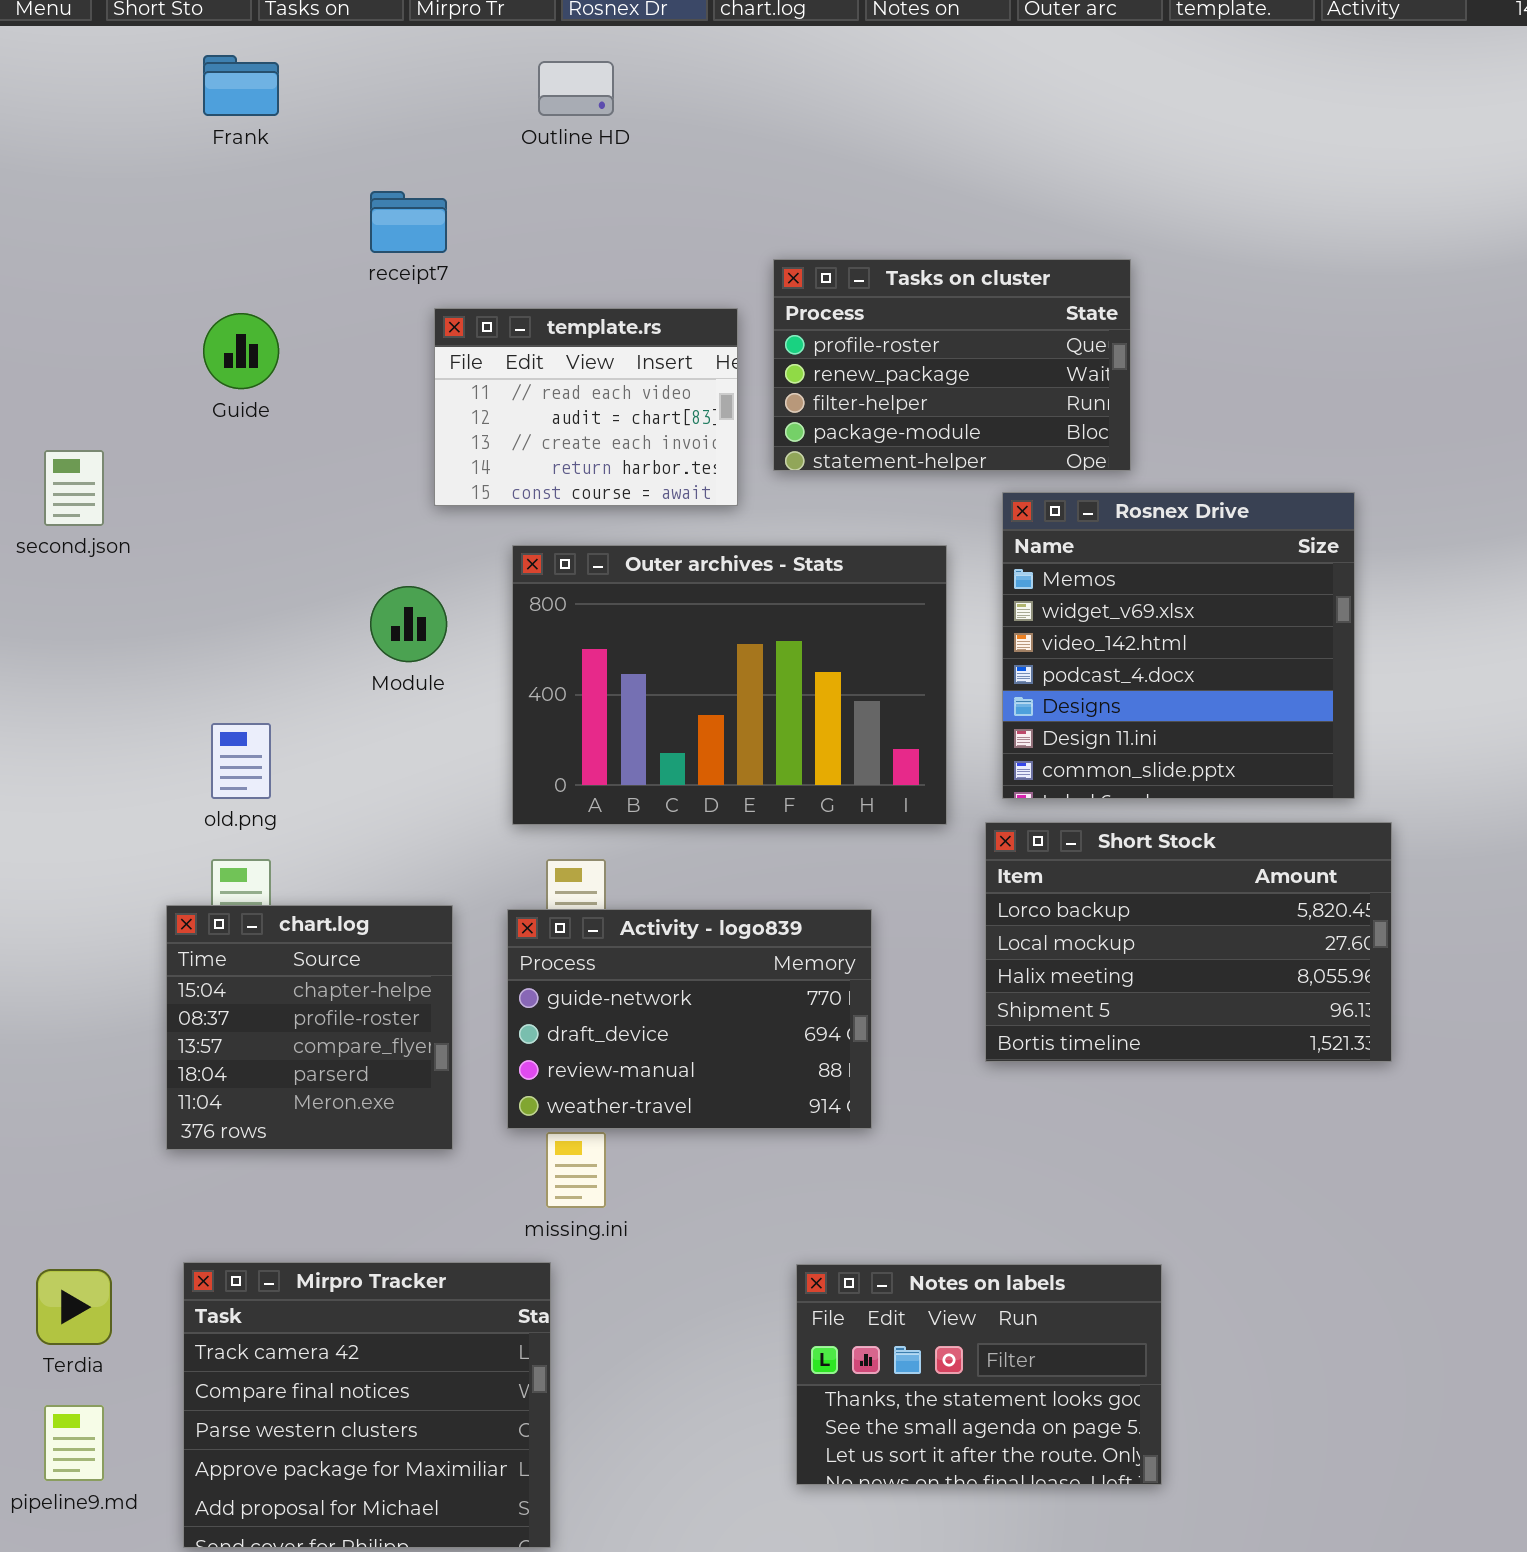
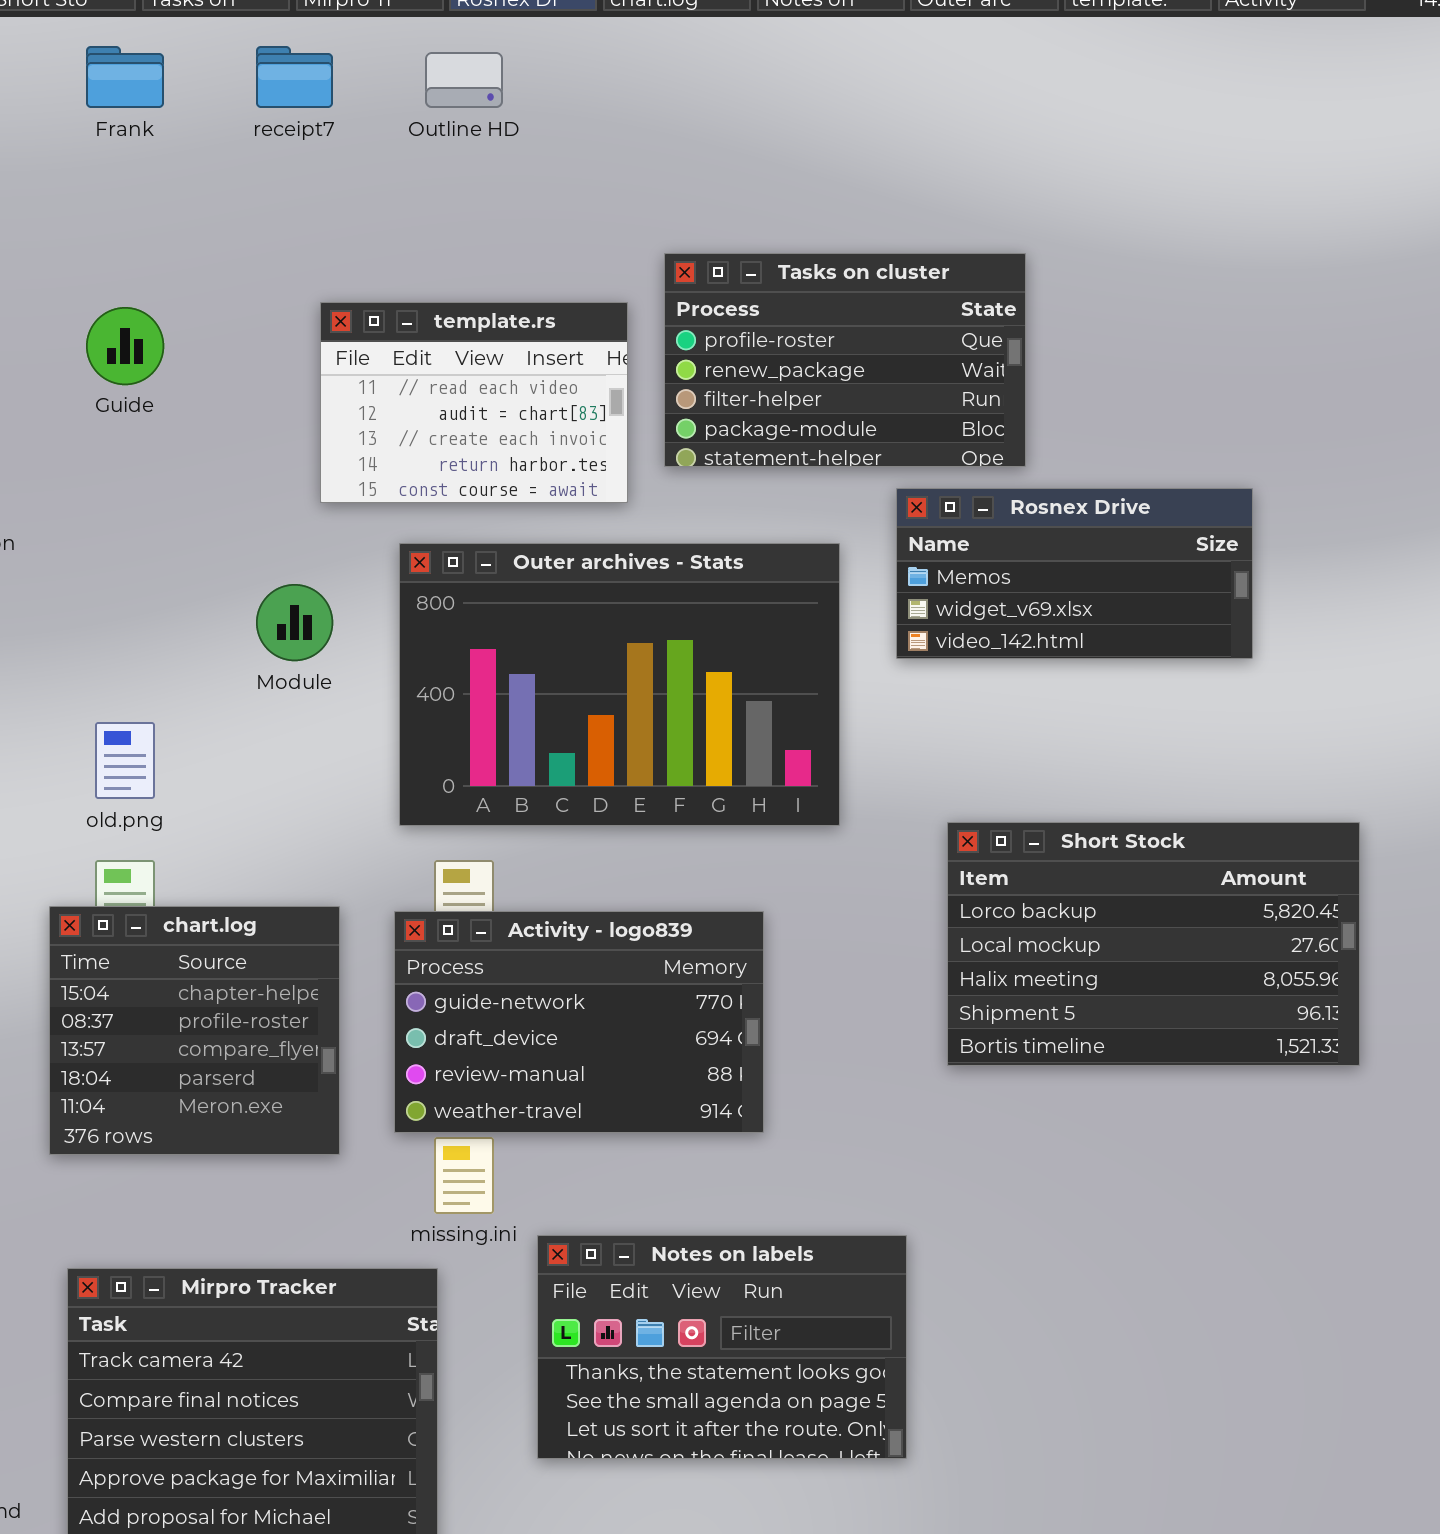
receipt7: [370,191,447,253] -> [256,46,333,108], moved
Rosnex Drive: [1002,492,1355,799] -> [896,488,1253,659], resized
Short Stock: [985,822,1392,1062] -> [947,822,1360,1066], moved
Notes on labels: [796,1264,1162,1485] -> [537,1235,907,1459], moved

